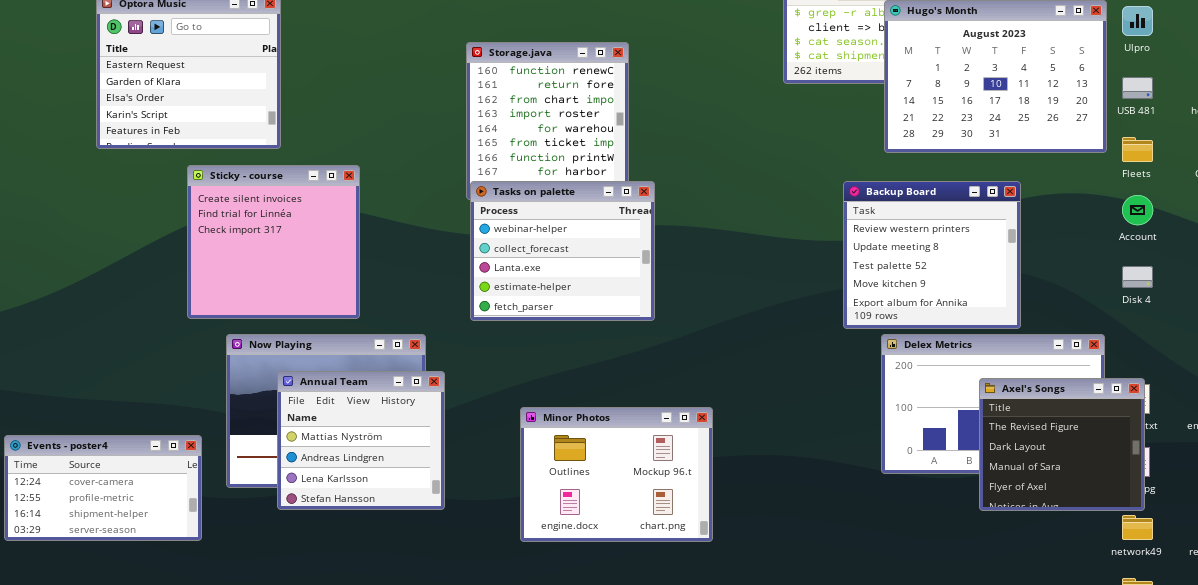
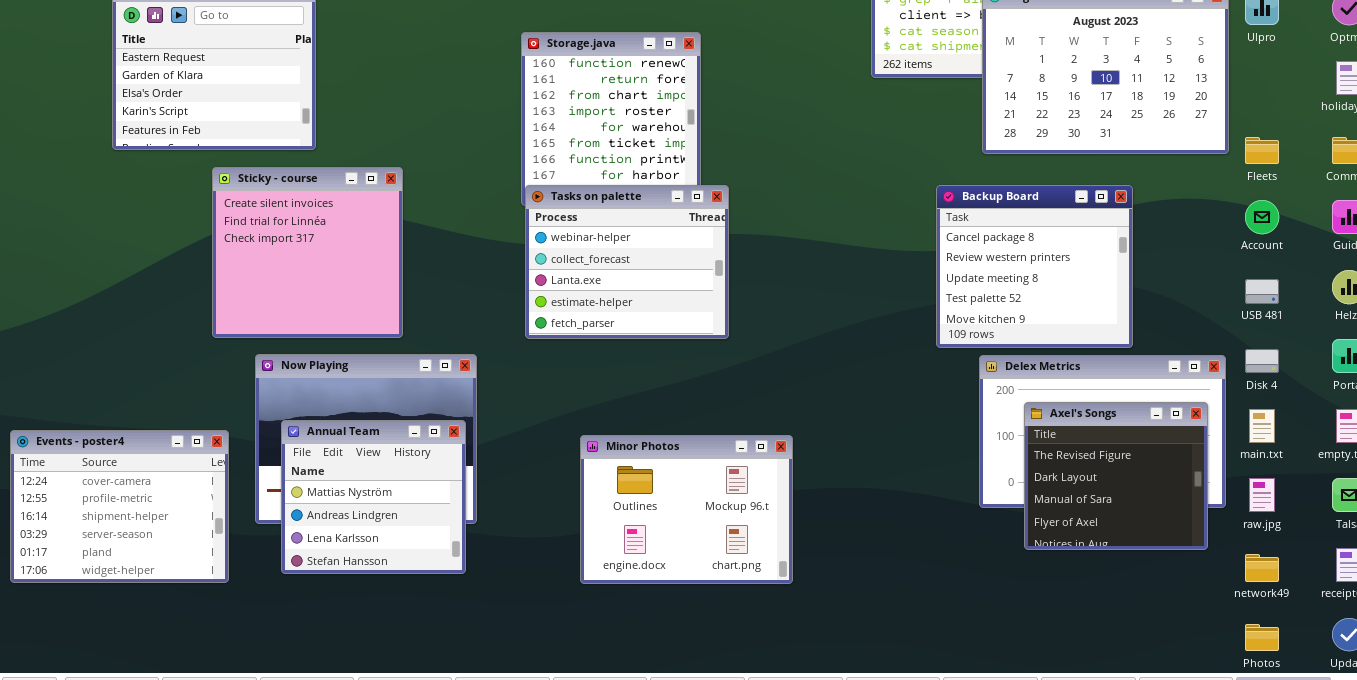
USB 481: [1122,77,1153,99] -> [1245,279,1279,304], moved
Backup Board: [843,181,1021,329] -> [936,185,1133,348], scrolled up 1 row
Disk 4: [1122,266,1153,288] -> [1245,349,1279,373], moved
Annual Team: [277,371,445,510] -> [281,420,466,574], moved
Axel's Songs: [979,378,1145,511] -> [1024,402,1208,550], moved
Events - poster4: [4,435,202,541] -> [10,430,229,583], resized

